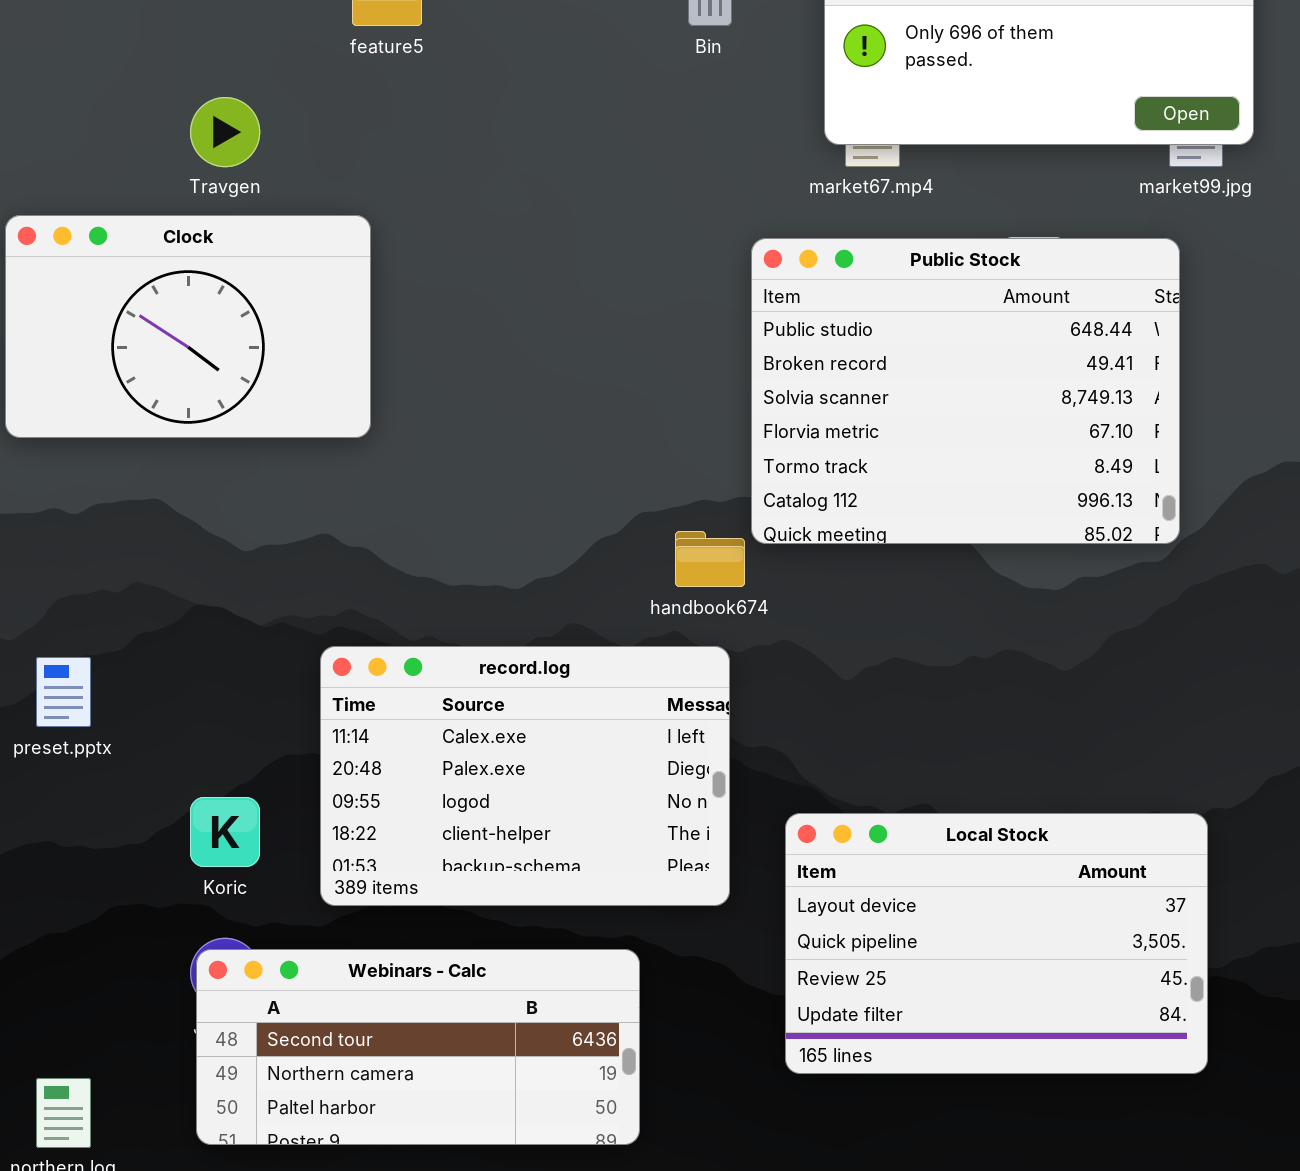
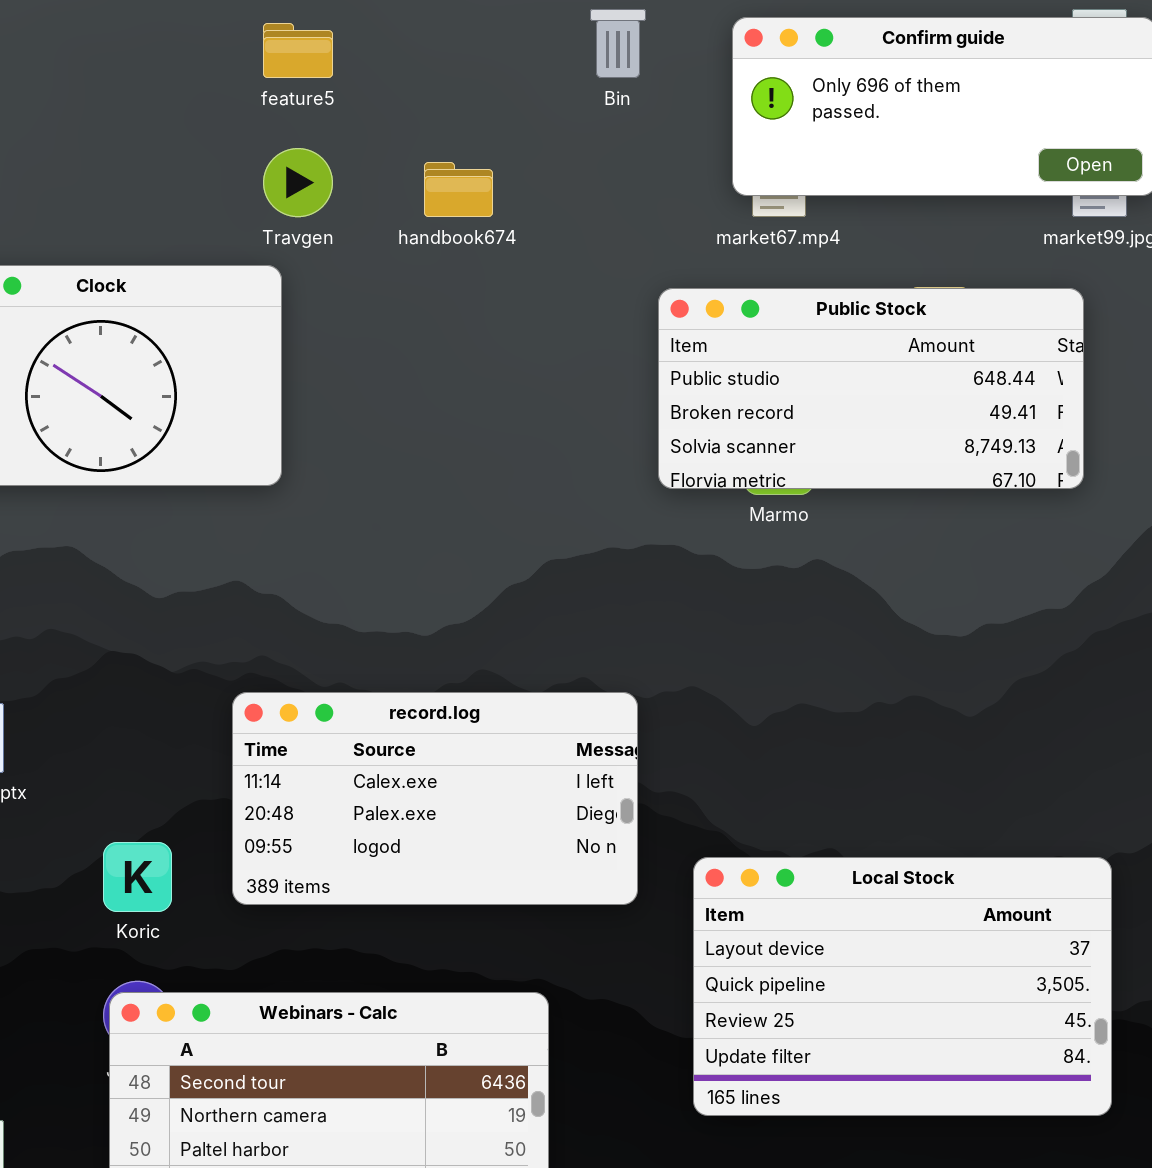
Travgen: [190,97,260,167] -> [263,148,333,217], moved
Public Stock: [751,238,1180,544] -> [658,288,1084,489], resized
handbook674: [675,531,745,587] -> [424,162,493,217], moved
record.log: [320,646,730,906] -> [232,692,638,905], resized

